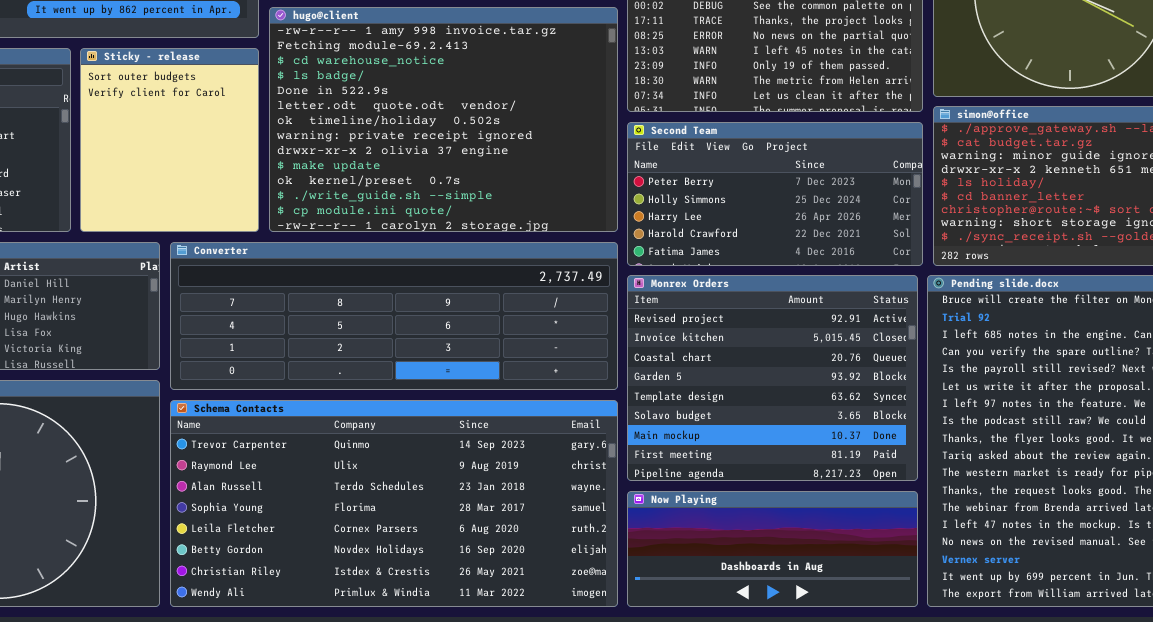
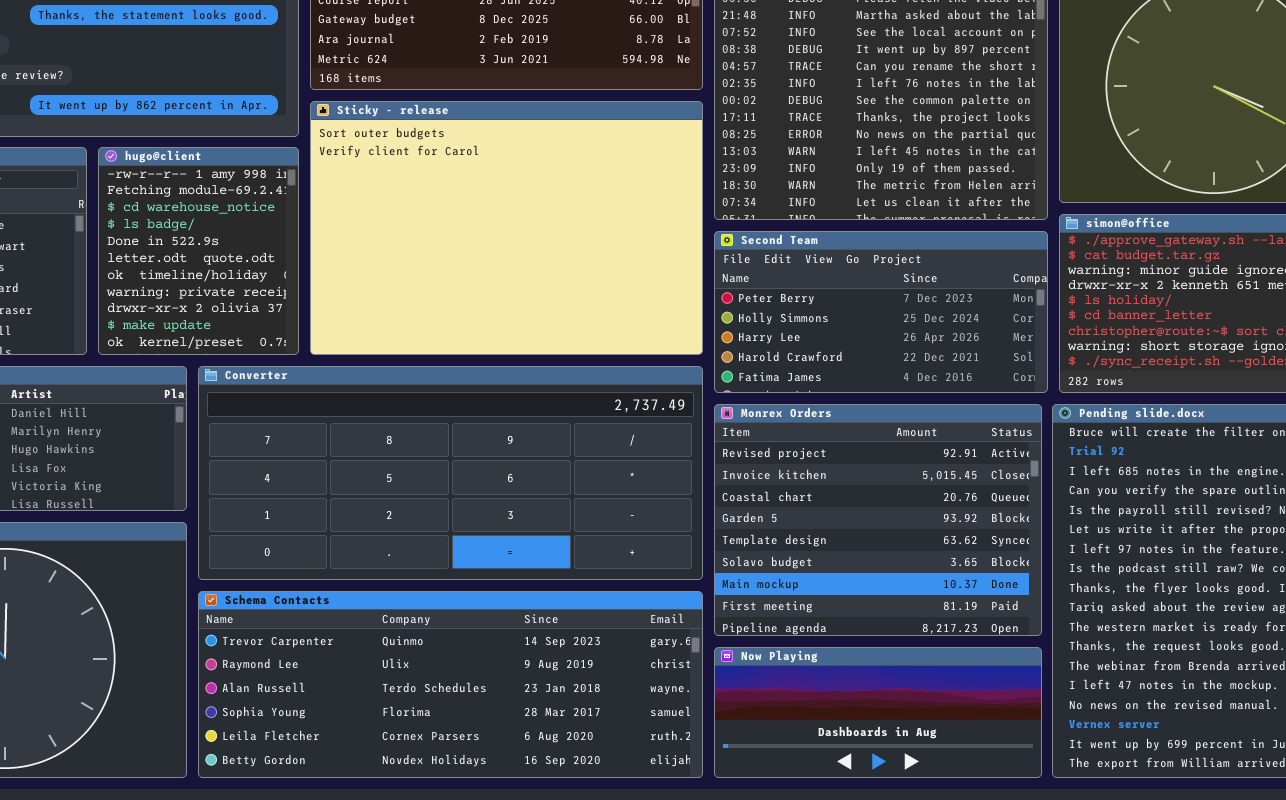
hugo@client: [269,7,618,232] -> [98,147,299,355], moved, resized
Sticky - release: [80,48,259,232] -> [310,101,703,355], moved, resized
Converter: [170,242,618,390] -> [198,366,703,580], resized
Schema Contacts: [170,400,618,607] -> [198,591,703,778], resized

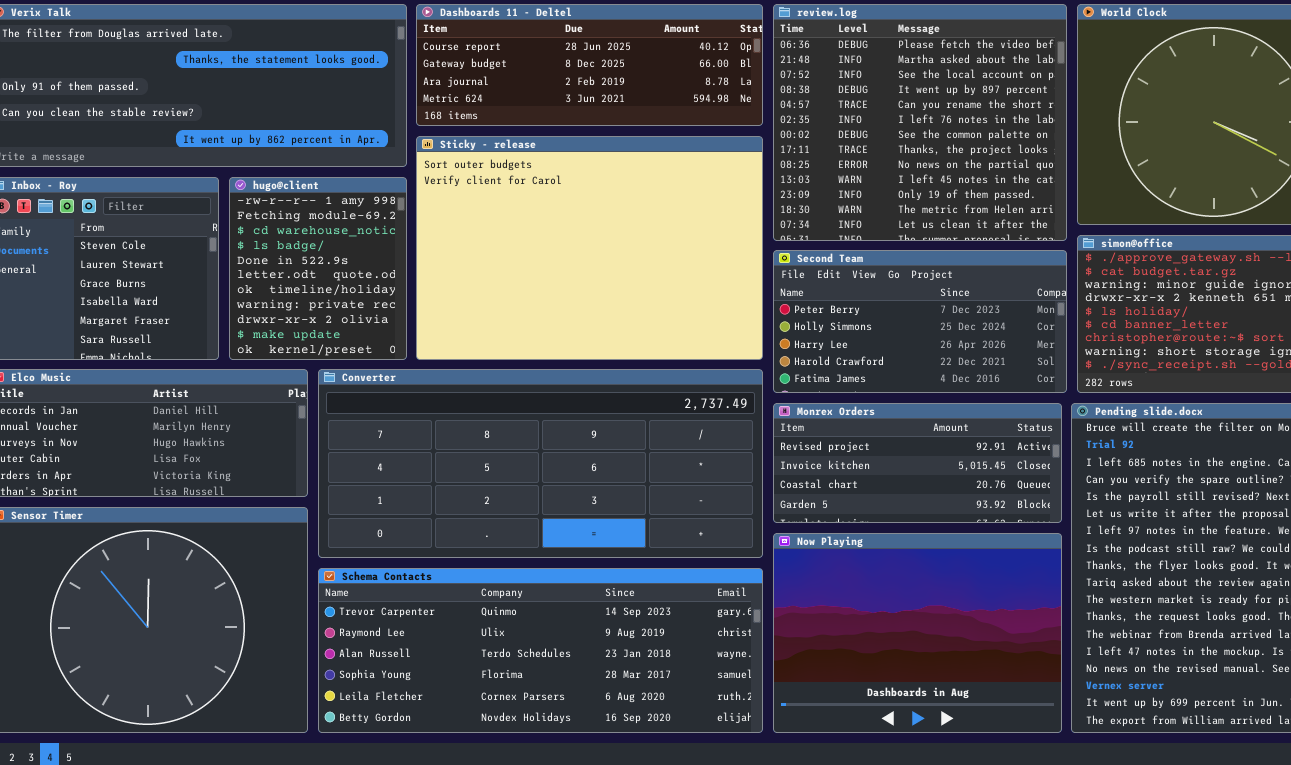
Monrex Orders: [714,404,1042,636] -> [773,403,1062,523], resized
Now Playing: [714,647,1042,778] -> [773,533,1062,733], resized

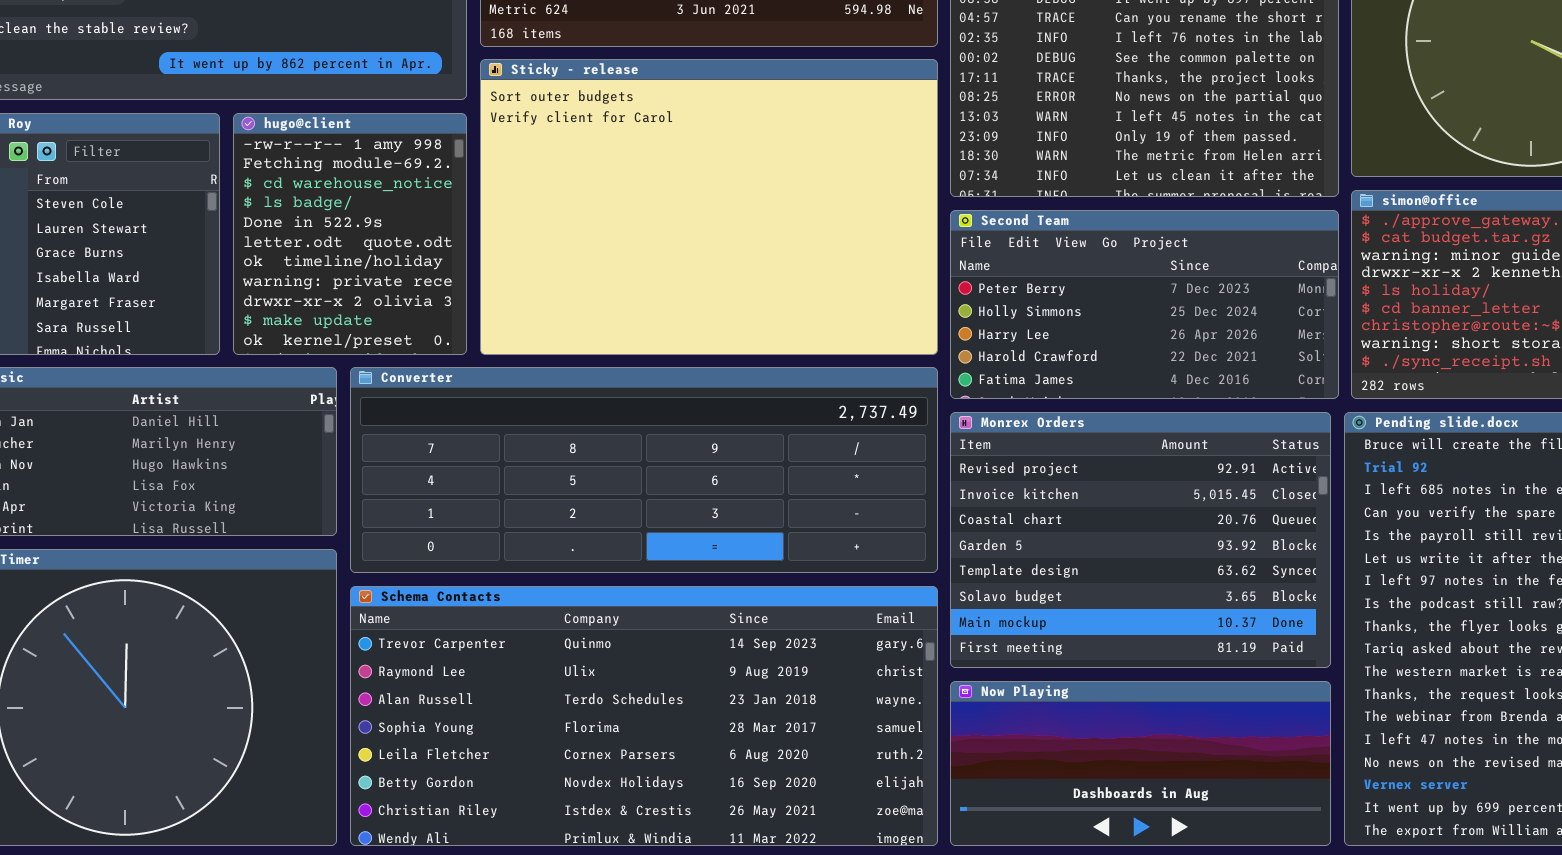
Converter: [318,369,763,558] -> [350,367,938,573], resized
Monrex Orders: [773,403,1062,523] -> [950,412,1331,668], resized
Now Playing: [773,533,1062,733] -> [950,681,1331,846], resized
Schema Contacts: [318,568,763,733] -> [350,586,938,846], resized

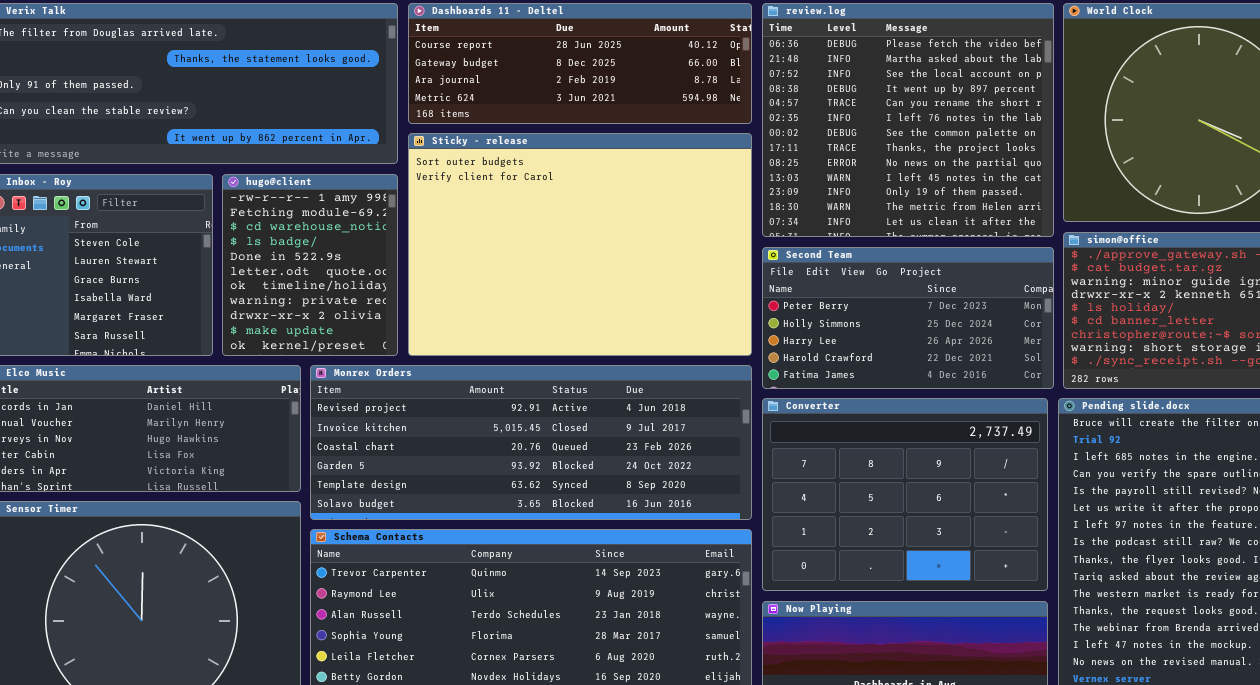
Converter: [350,367,938,573] -> [762,398,1048,591], moved, resized
Monrex Orders: [950,412,1331,668] -> [310,365,752,520], moved, resized

